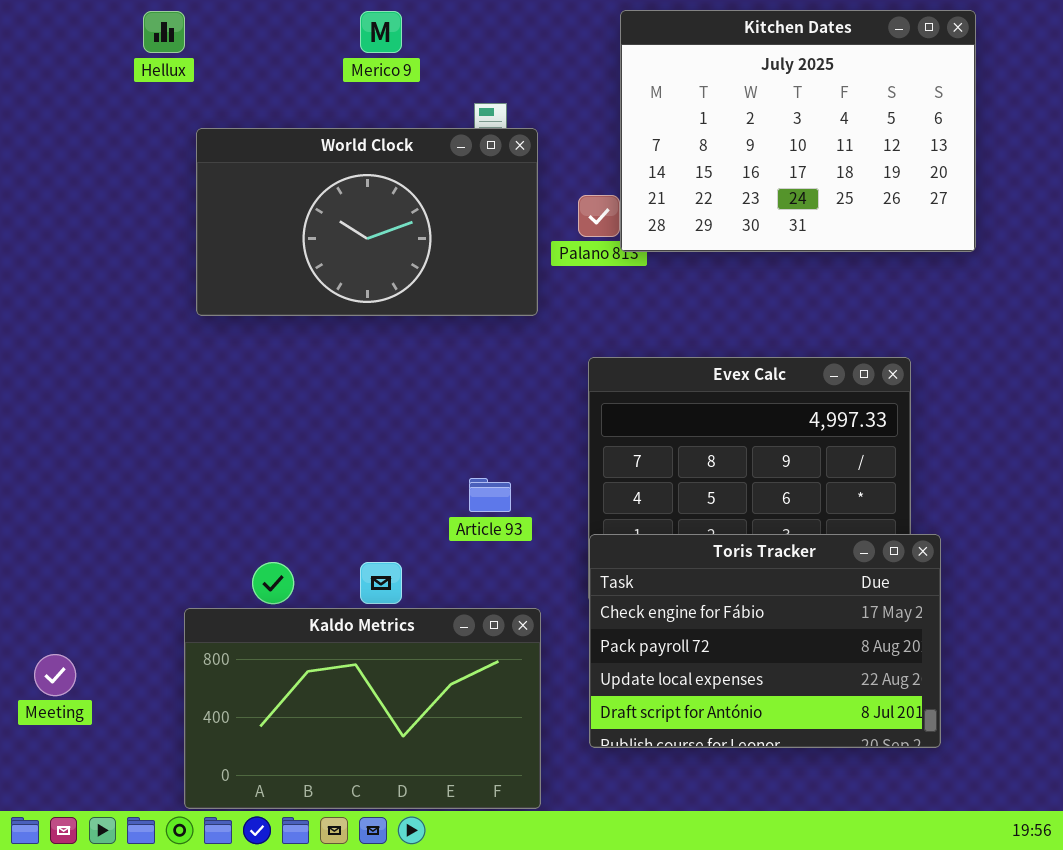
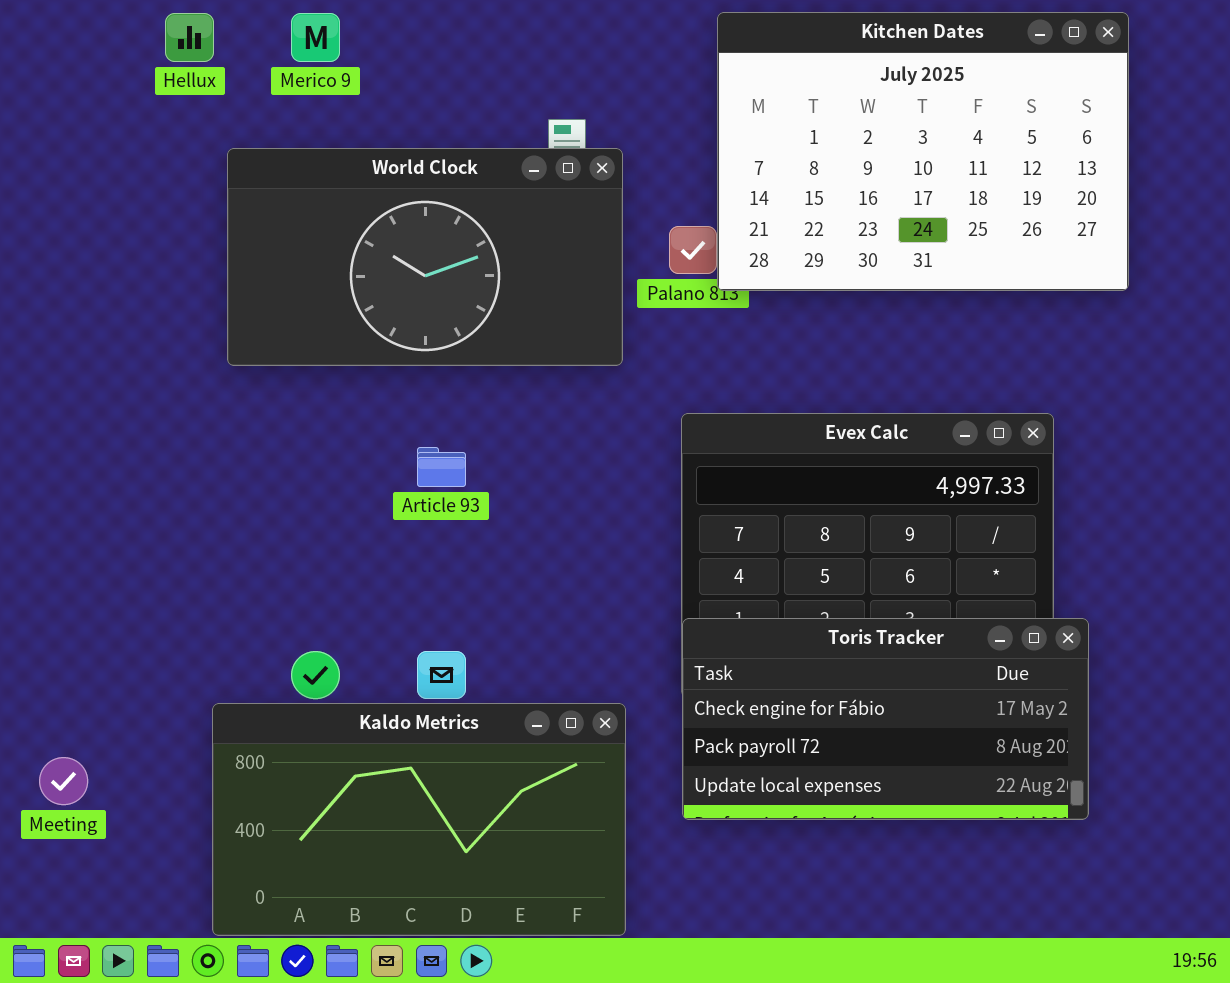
Merico 9: [360,11,402,53] -> [291,13,340,62], moved
Article 93: [469,478,511,512] -> [417,447,466,487], moved
Toris Tracker: [589,534,941,748] -> [682,618,1089,820], resized

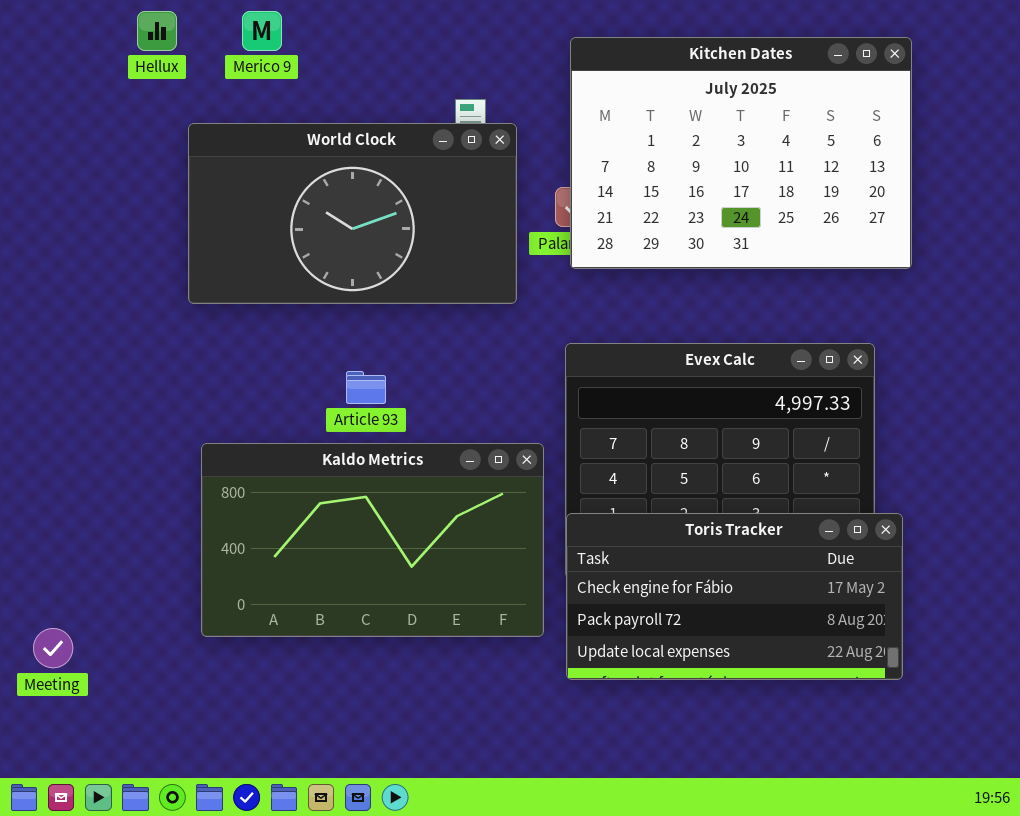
Kitchen Dates: [717,12,1129,291] -> [570,37,912,269], moved
Kaldo Metrics: [212,703,626,936] -> [201,443,544,637], moved

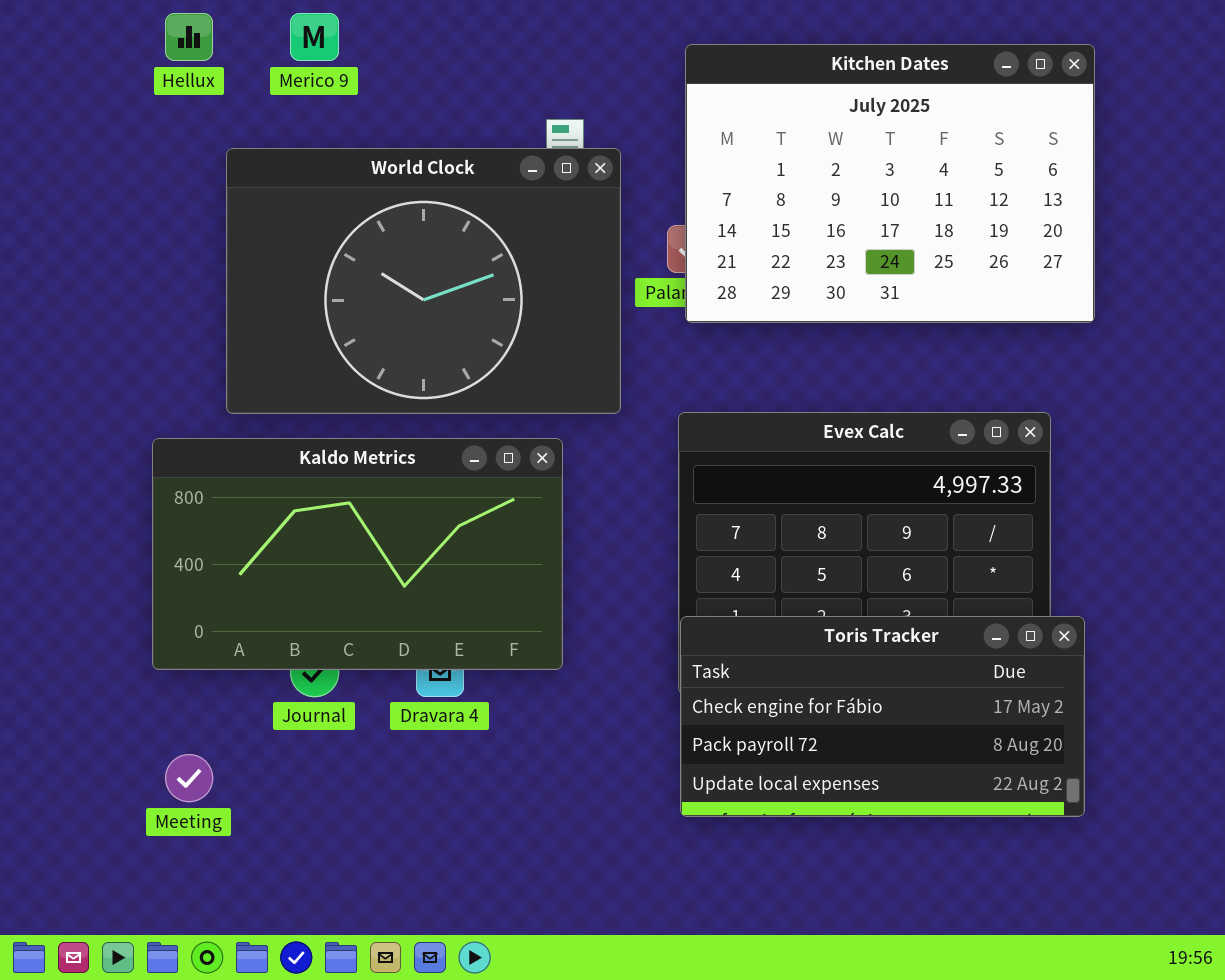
World Clock: [188,123,517,304] -> [226,148,621,414], resized
Kaldo Metrics: [201,443,544,637] -> [152,438,563,670], moved
Meeting: [33,628,73,668] -> [165,754,213,802], moved

